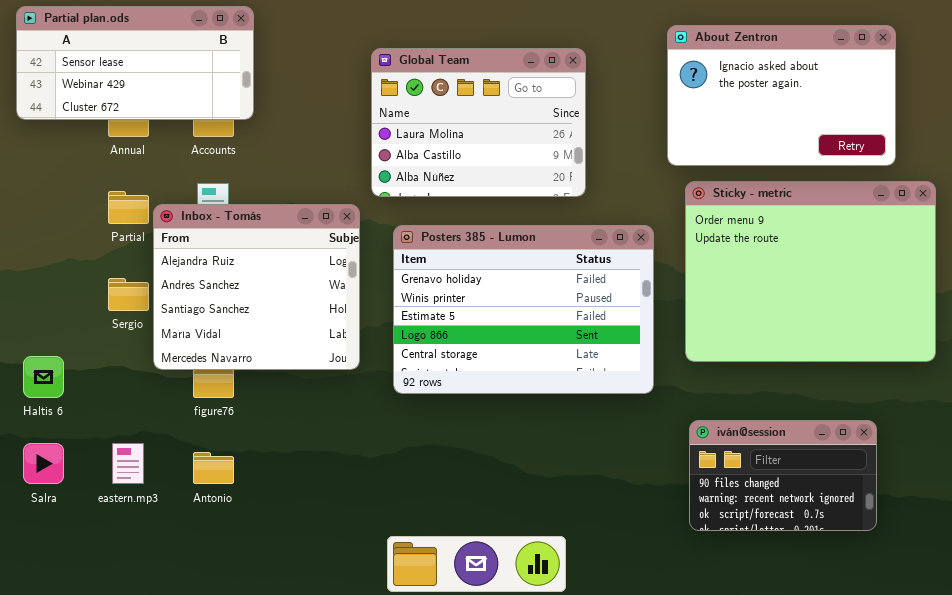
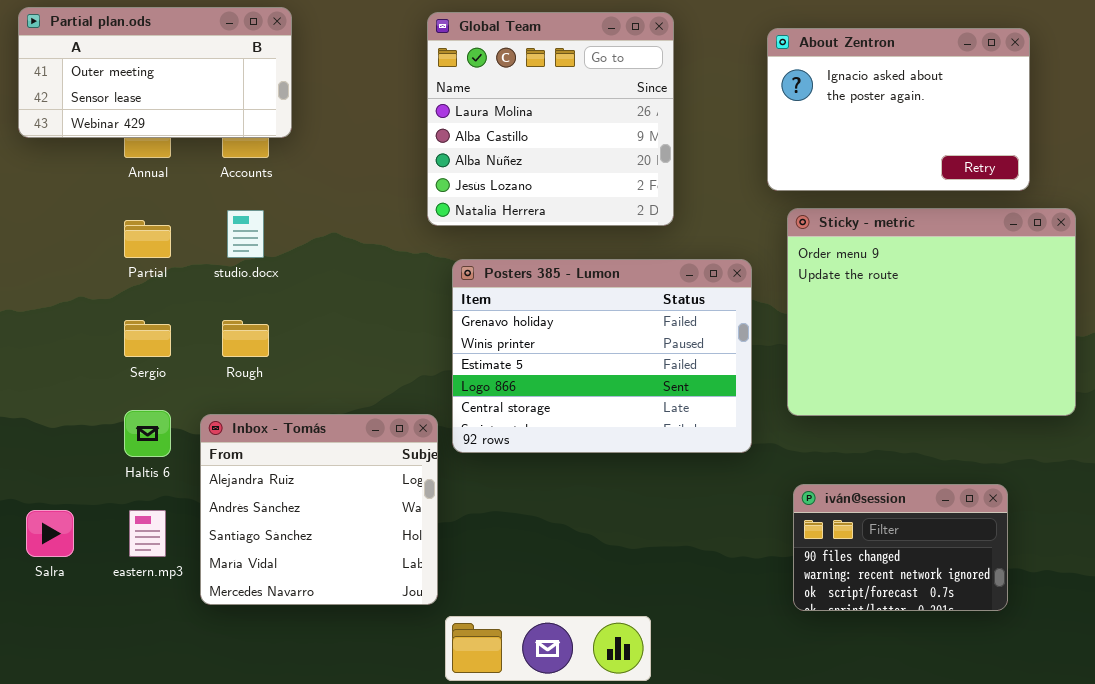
Partial plan.ods: [16,6,254,120] -> [18,7,292,138], scrolled up 1 row
Global Team: [371,48,586,197] -> [427,12,674,226], resized
Inbox - Tomás: [153,204,360,370] -> [200,414,438,605], moved
Haltis 6: [23,356,64,398] -> [124,410,171,457], moved

